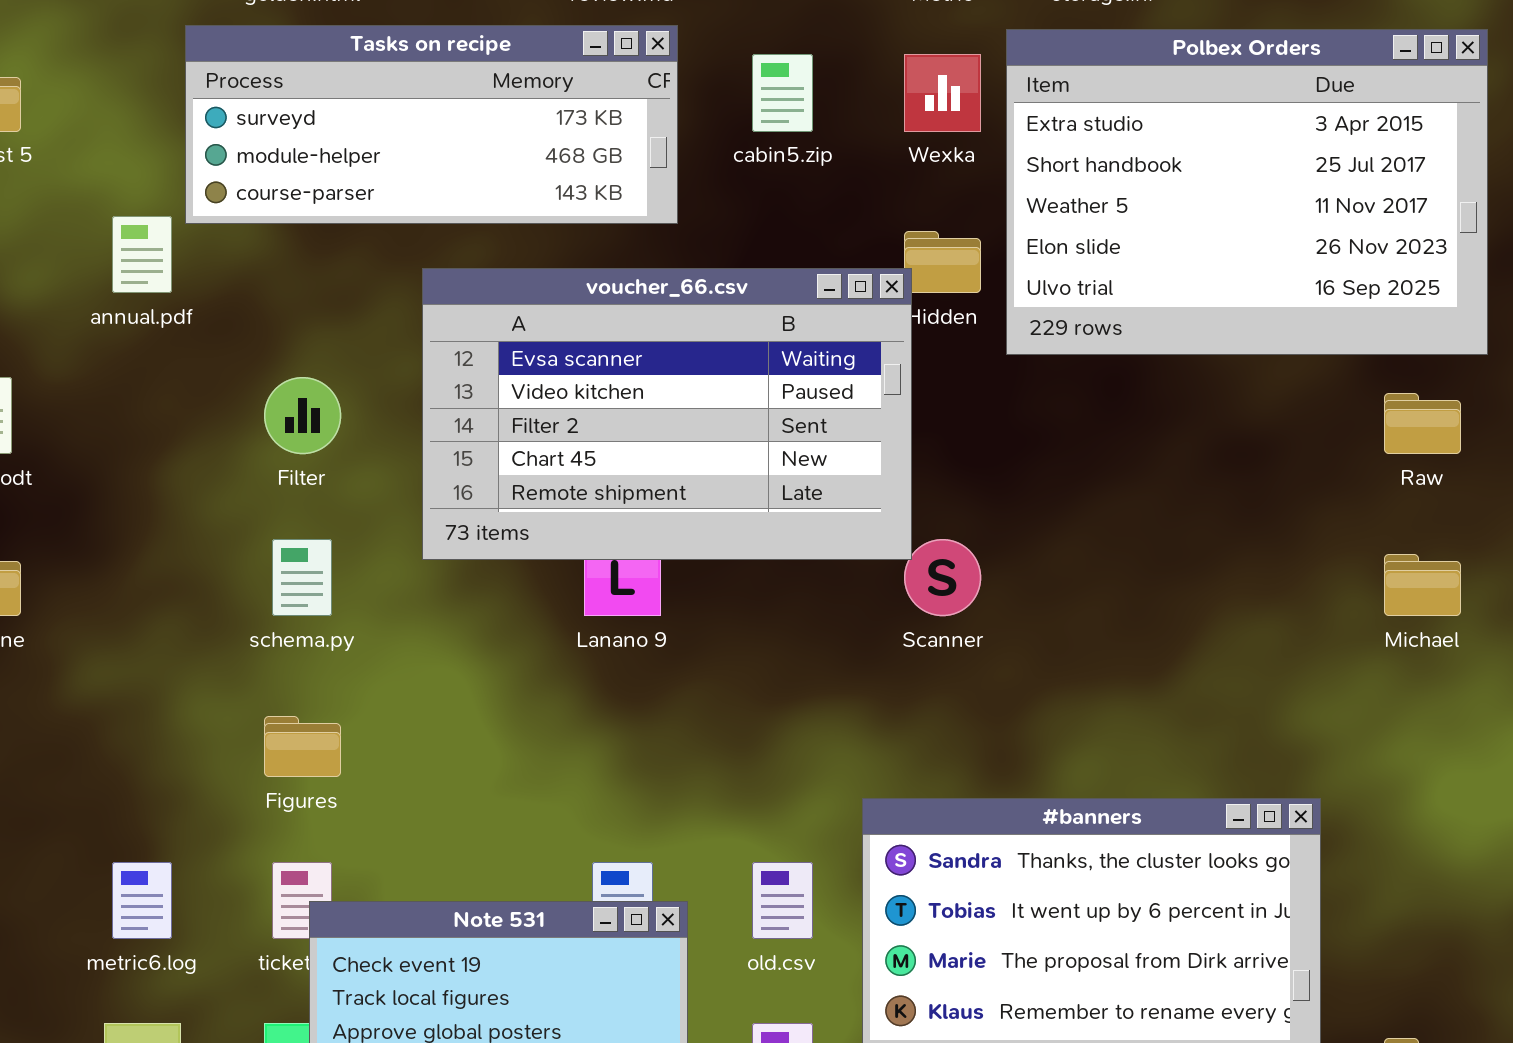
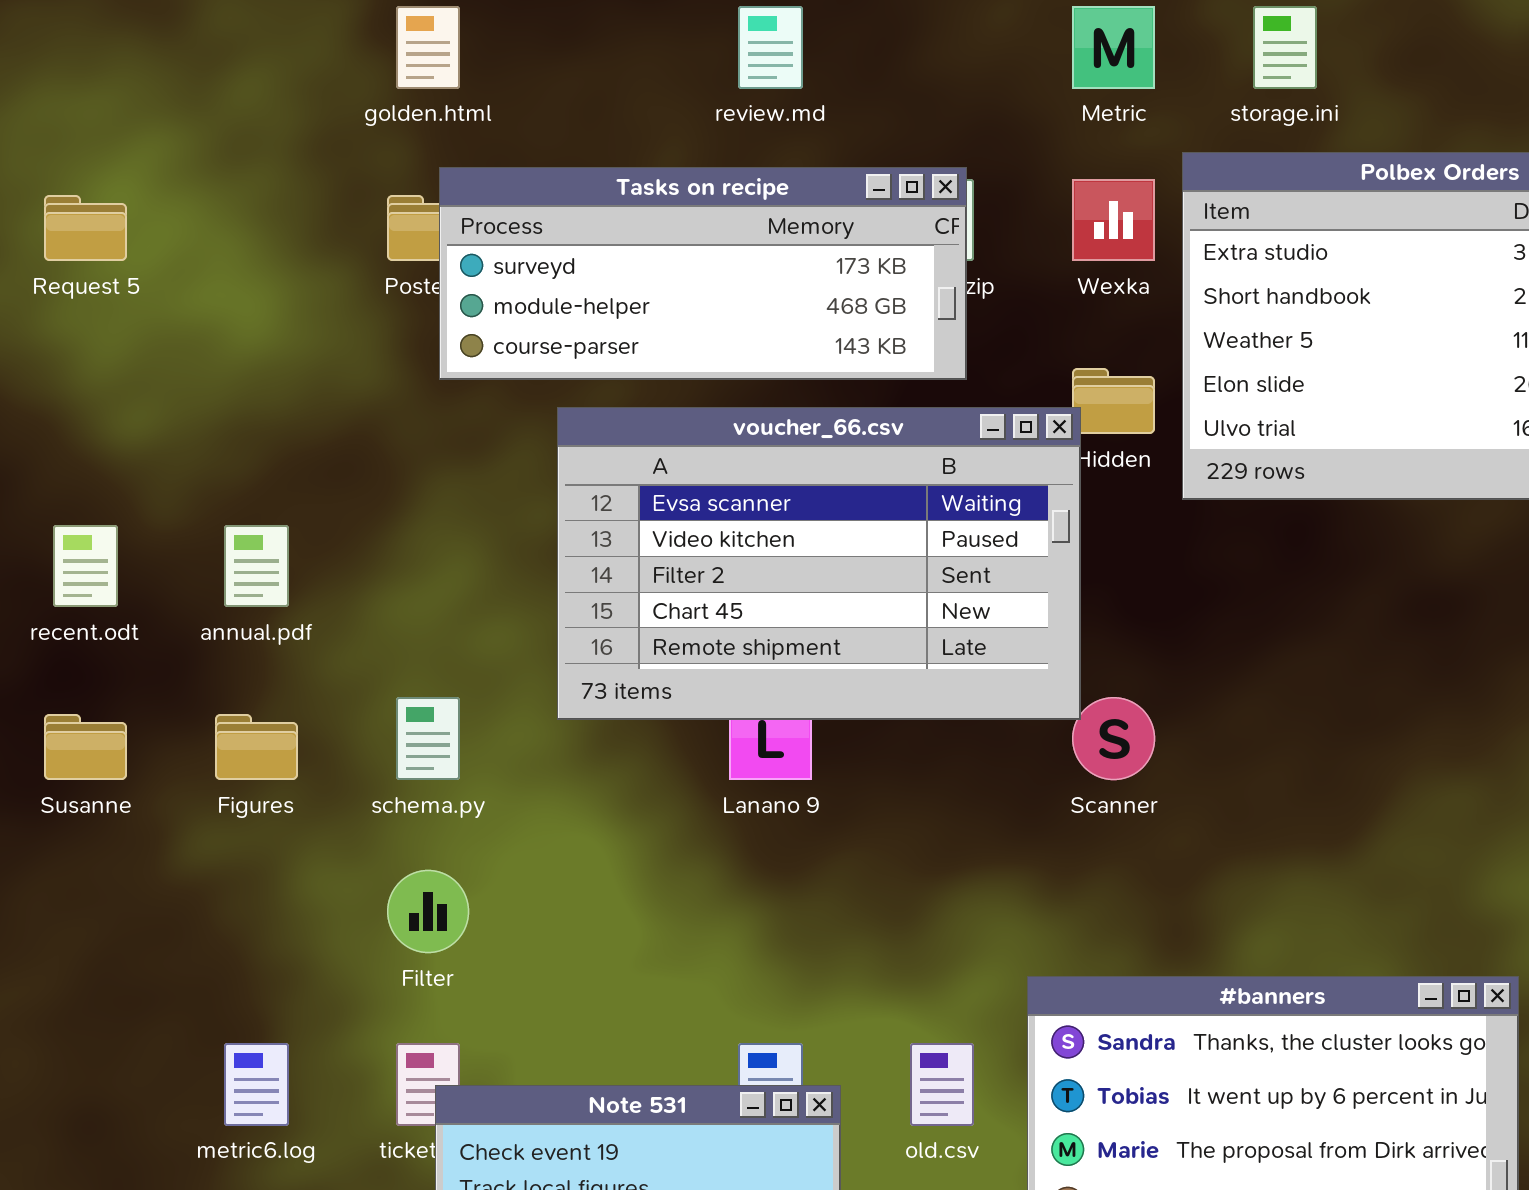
Tasks on recipe: [185,25,678,224] -> [439,167,967,380], moved
annual.pdf: [112,216,172,293] -> [224,525,289,607], moved
Filter: [264,377,341,454] -> [387,870,469,953], moved
Figures: [264,716,341,777] -> [215,714,298,780], moved

